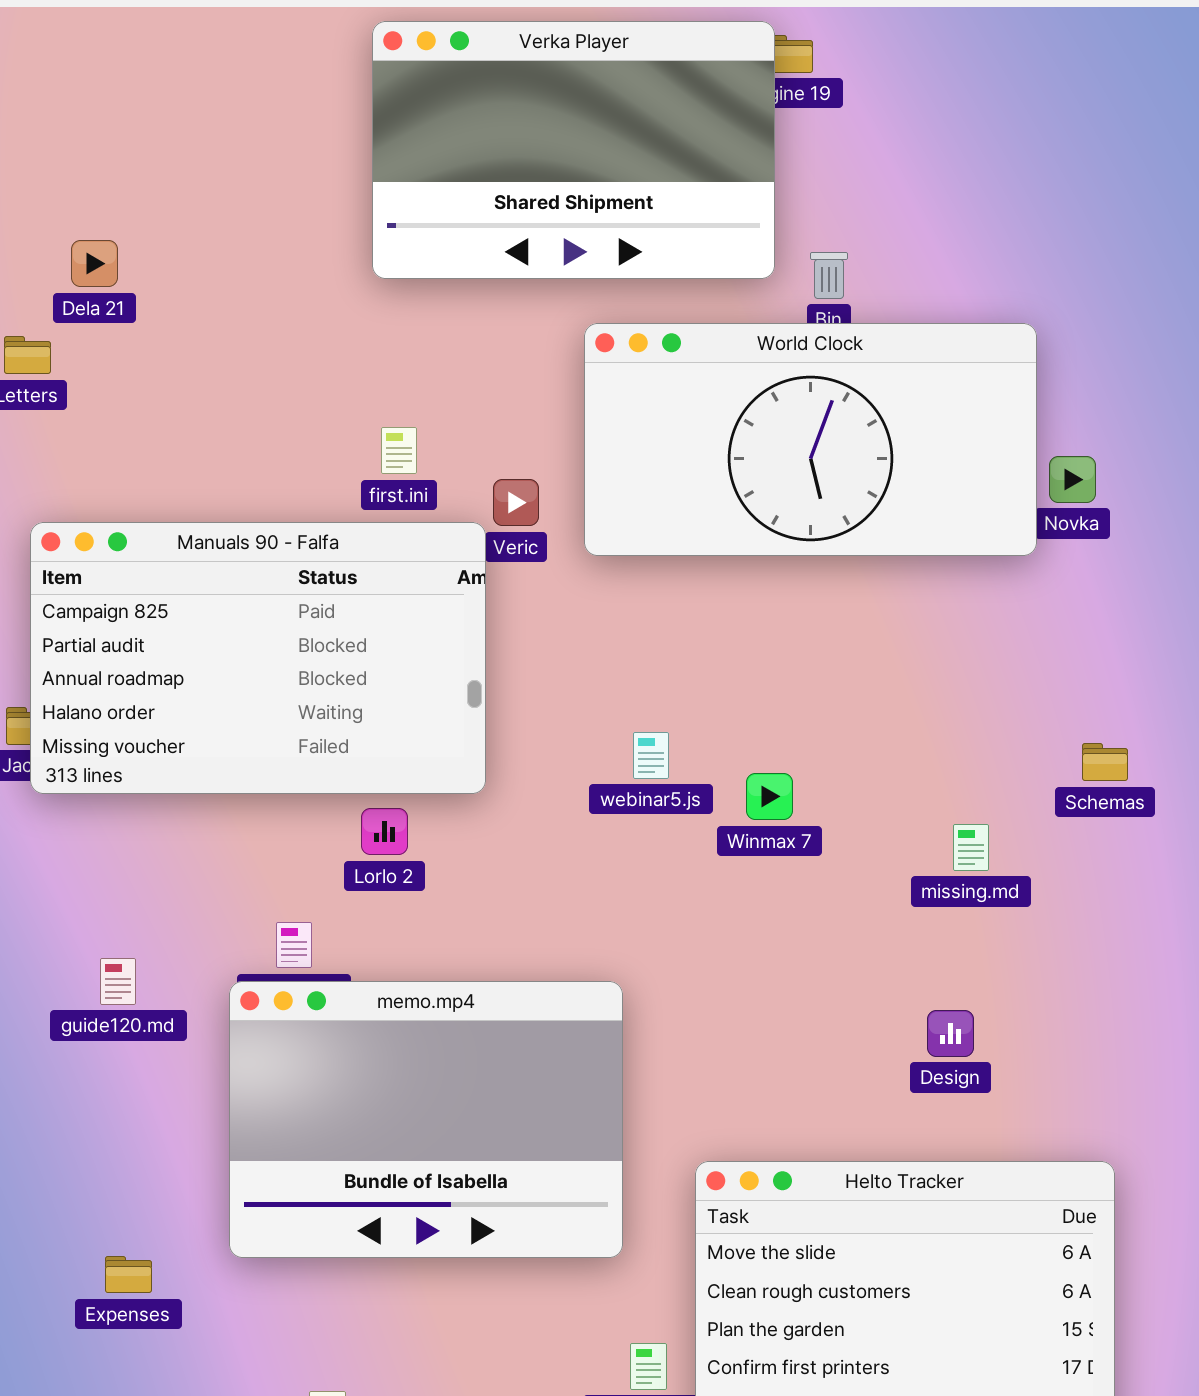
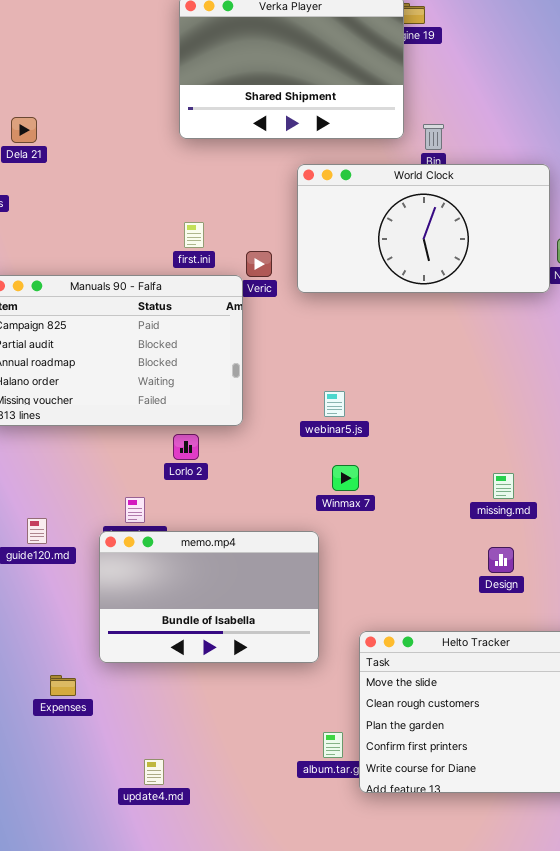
Winmax 7: [746,773,793,820] -> [332,465,359,491], moved
missing.md: [953,824,989,871] -> [493,473,514,499], moved
memo.mp4: [229,981,623,1258] -> [99,531,319,663], resized
Expenses: [105,1256,152,1293] -> [50,675,76,696], moved

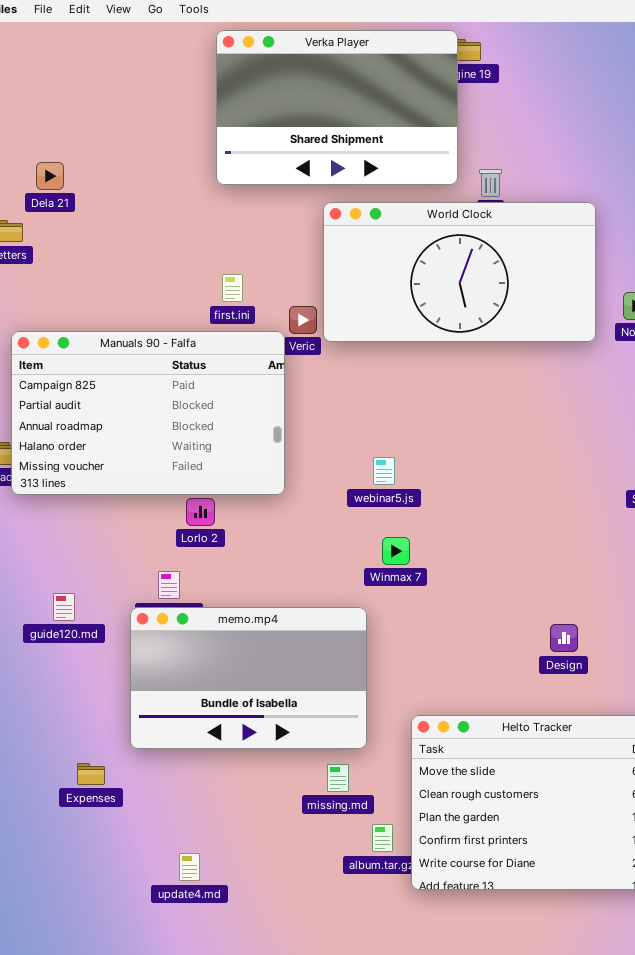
World Clock: [297,164,550,293] -> [323,202,596,342], moved
Lorlo 2: [173,434,199,460] -> [186,498,215,526], moved
missing.md: [493,473,514,499] -> [327,764,349,792], moved

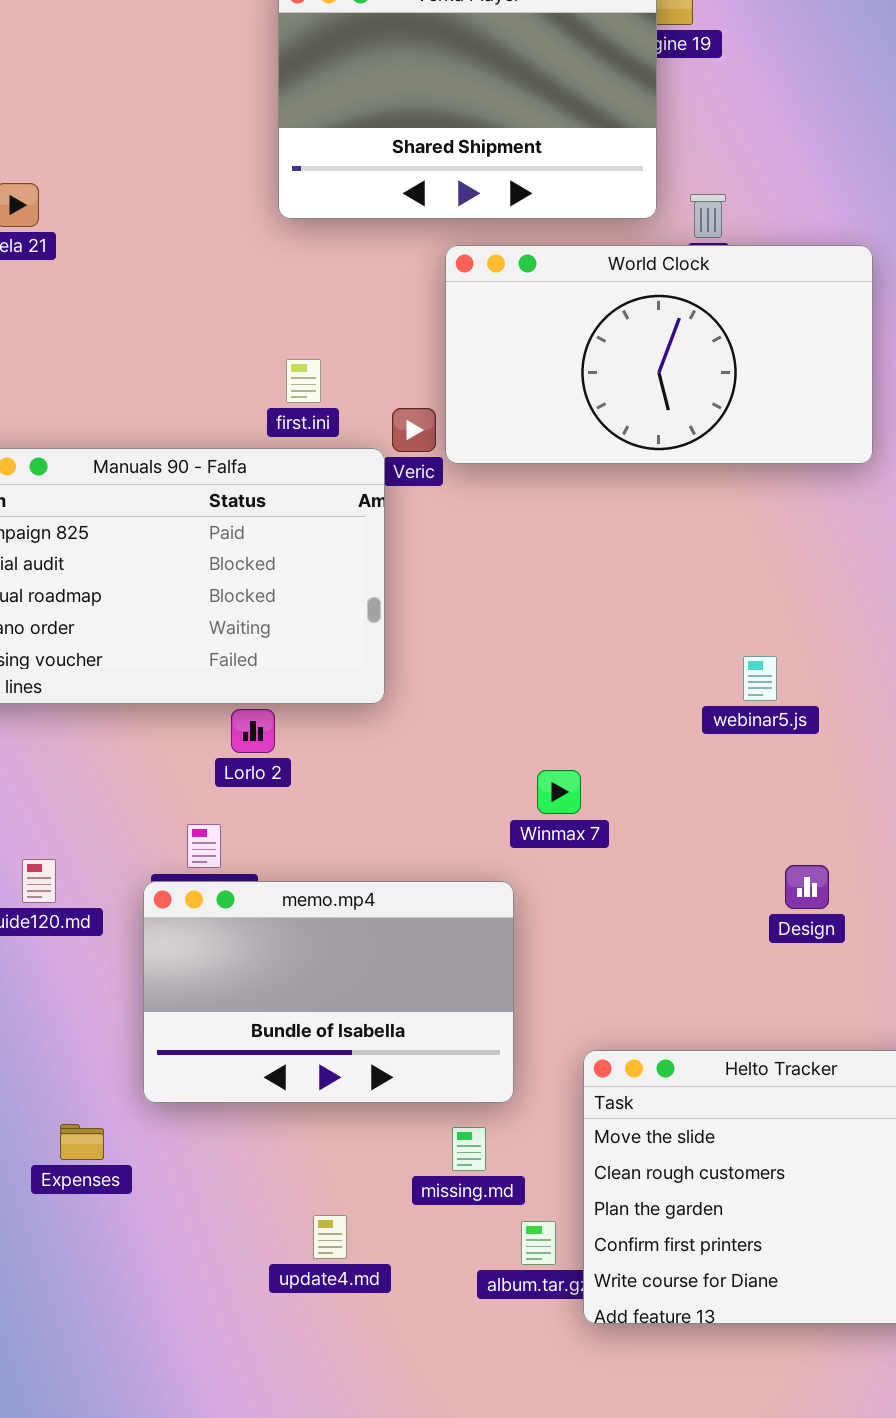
webinar5.js: [373,457,395,485] -> [743,656,777,701], moved
Design: [550,624,578,652] -> [785,865,829,909], moved
update4.md: [179,853,200,881] -> [313,1215,347,1259], moved

